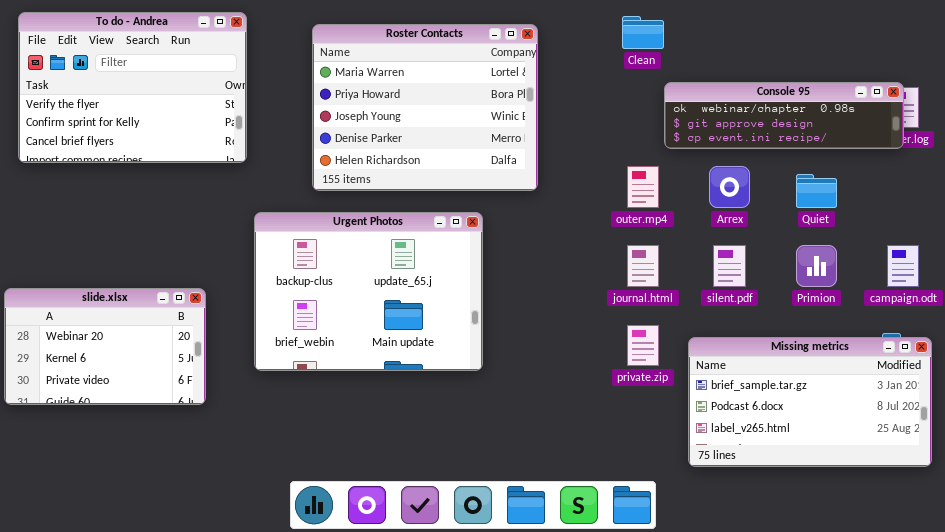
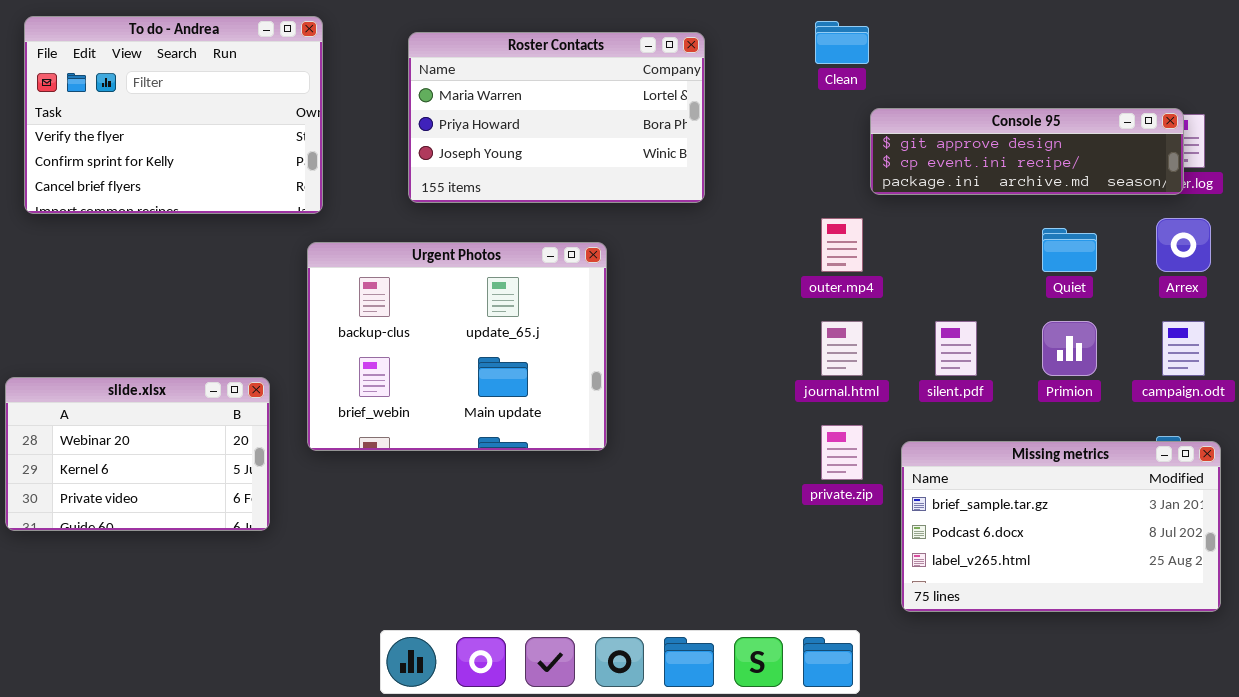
Roster Contacts: [312,24,538,191] -> [408,32,705,203], resized
Console 95: [664,82,904,149] -> [870,108,1184,195], scrolled down 1 row
Arrex: [709,166,750,208] -> [1156,218,1211,272], moved
Urgent Photos: [254,212,483,371] -> [307,242,607,451], moved

